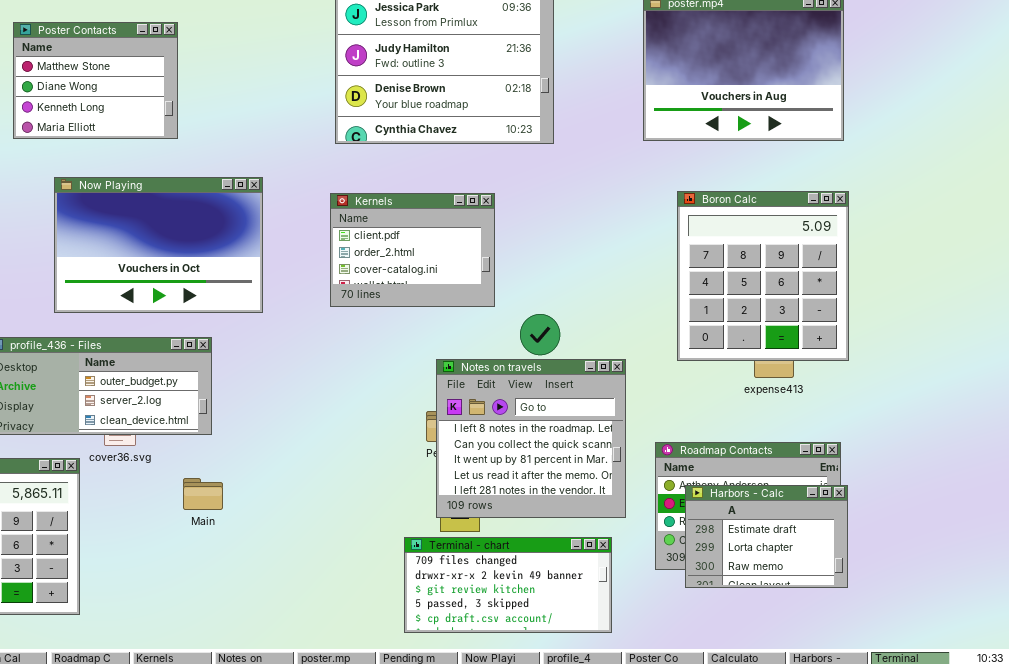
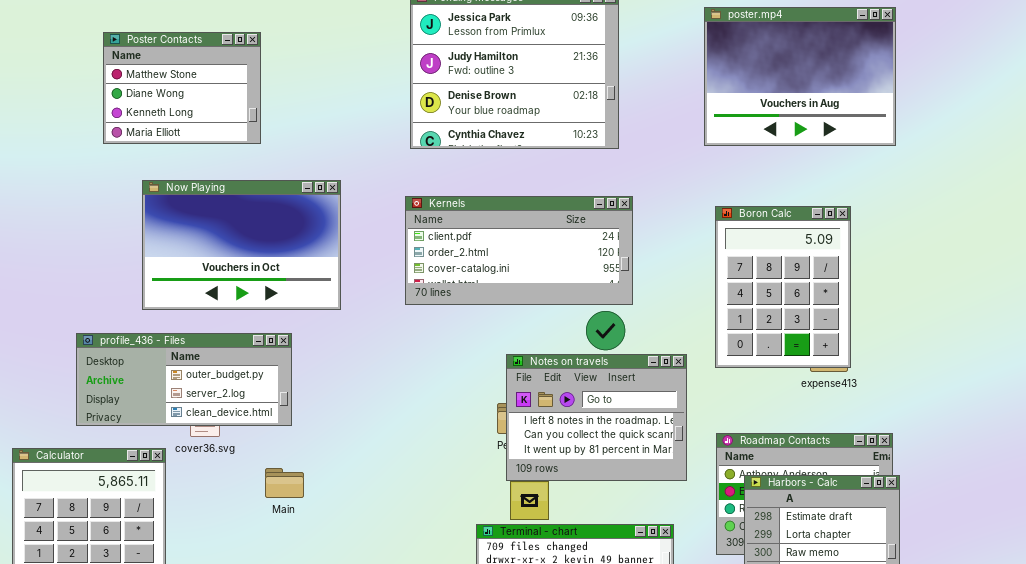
Boron Calc: [677,191,849,361] -> [715,206,851,368], moved, resized
Kernels: [330,193,495,307] -> [405,196,633,305], resized
Notes on travels: [436,359,626,518] -> [506,354,687,481], resized

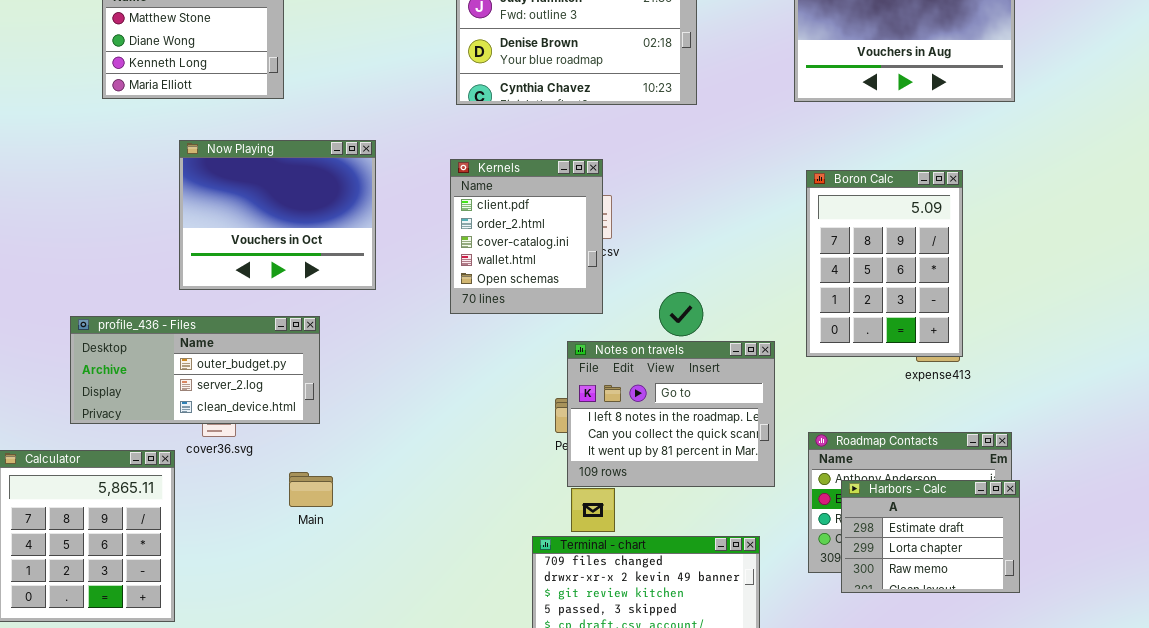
Now Playing: [142,180,341,310] -> [179,140,376,290], resized
Kernels: [405,196,633,305] -> [450,159,603,314], resized

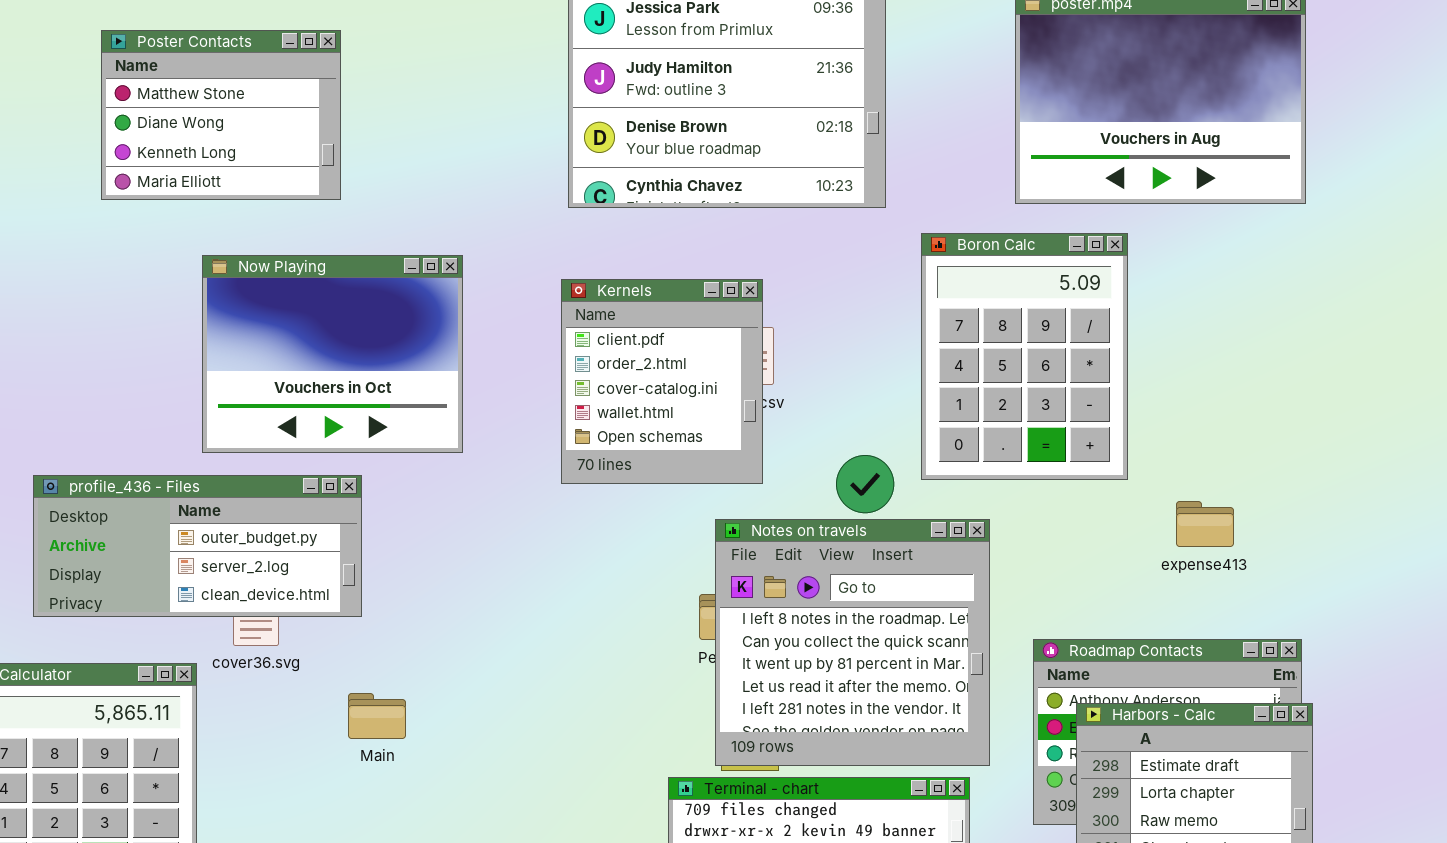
Boron Calc: [806,170,963,357] -> [921,233,1128,480], moved
profile_436 - Files: [70,316,320,424] -> [33,475,362,617], moved
Notes on travels: [567,341,775,487] -> [715,519,990,766], resized

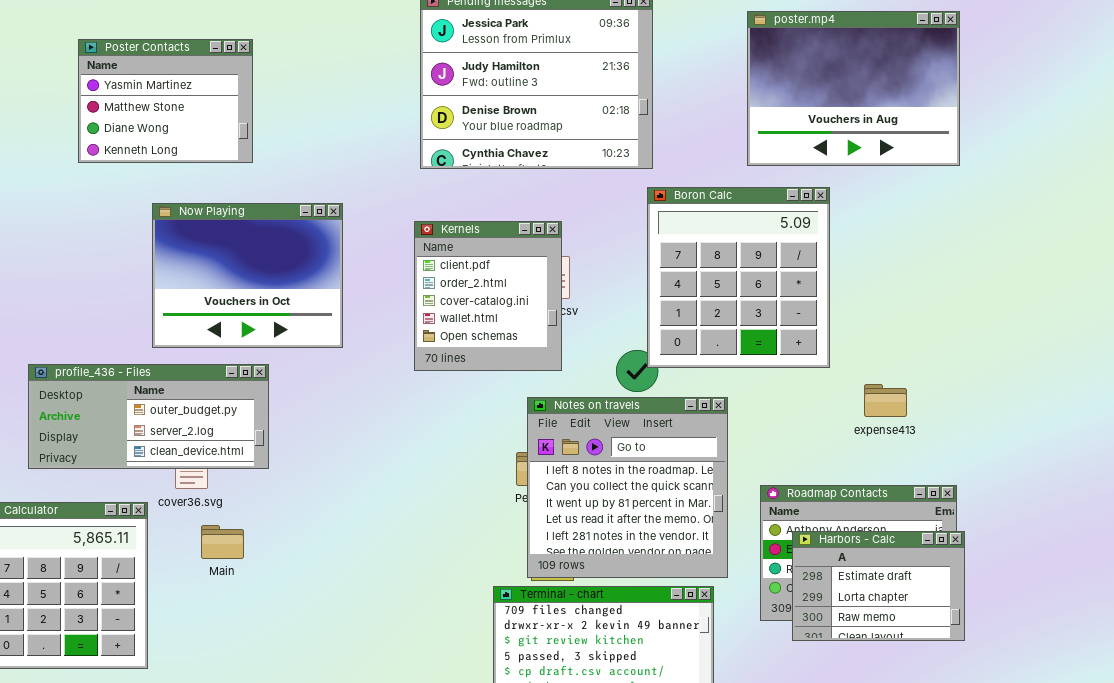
Poster Contacts: [101,30,341,200] -> [78,39,253,163], scrolled up 1 row
Boron Calc: [921,233,1128,480] -> [647,187,830,368], resized
Main: [348,693,406,739] -> [201,525,244,559], moved

